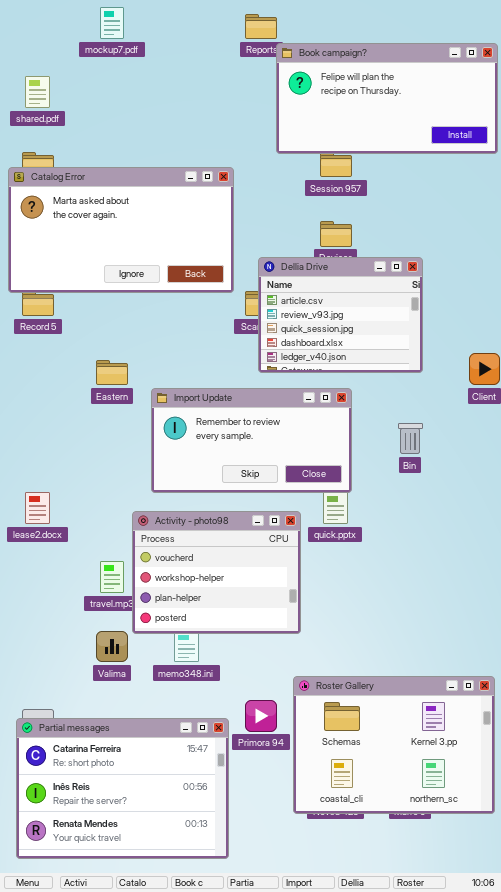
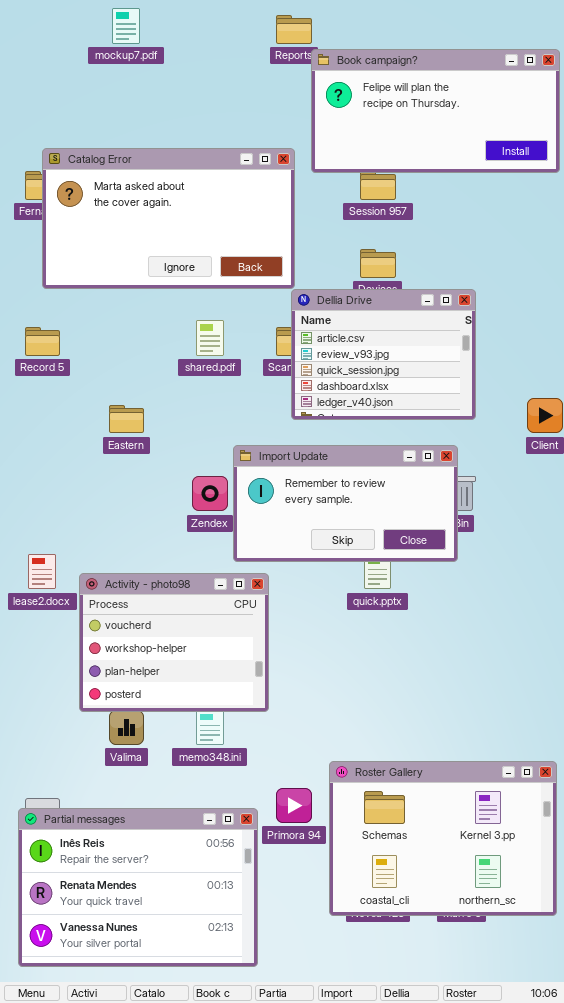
shared.pdf: [25,76,50,108] -> [196,320,224,356], moved
Catalog Error: [8,167,234,293] -> [42,148,295,289], moved
Import Update: [151,388,352,493] -> [233,445,458,562], moved
Activity - photo98: [132,511,301,634] -> [79,573,269,712], moved
Partial messages: [16,718,229,859] -> [18,808,258,967], scrolled down 1 row

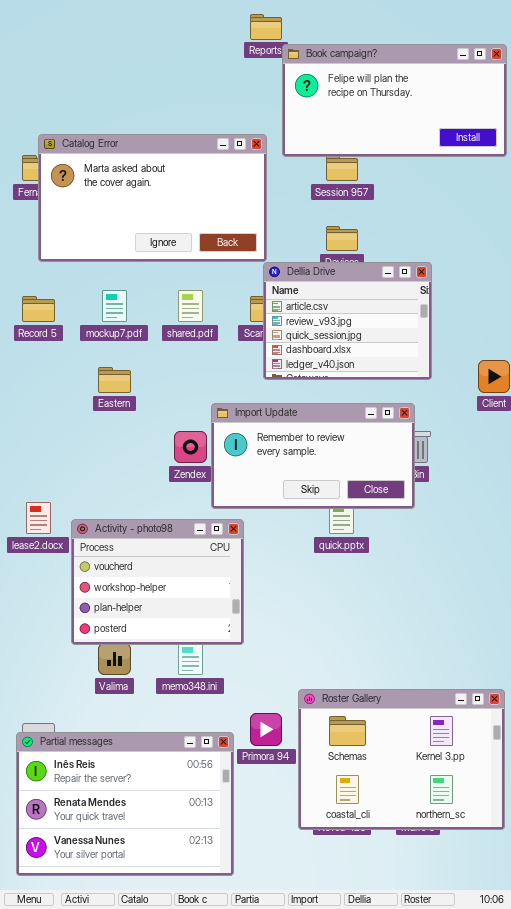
mockup7.pdf: [112,8,140,44] -> [102,290,127,322], moved

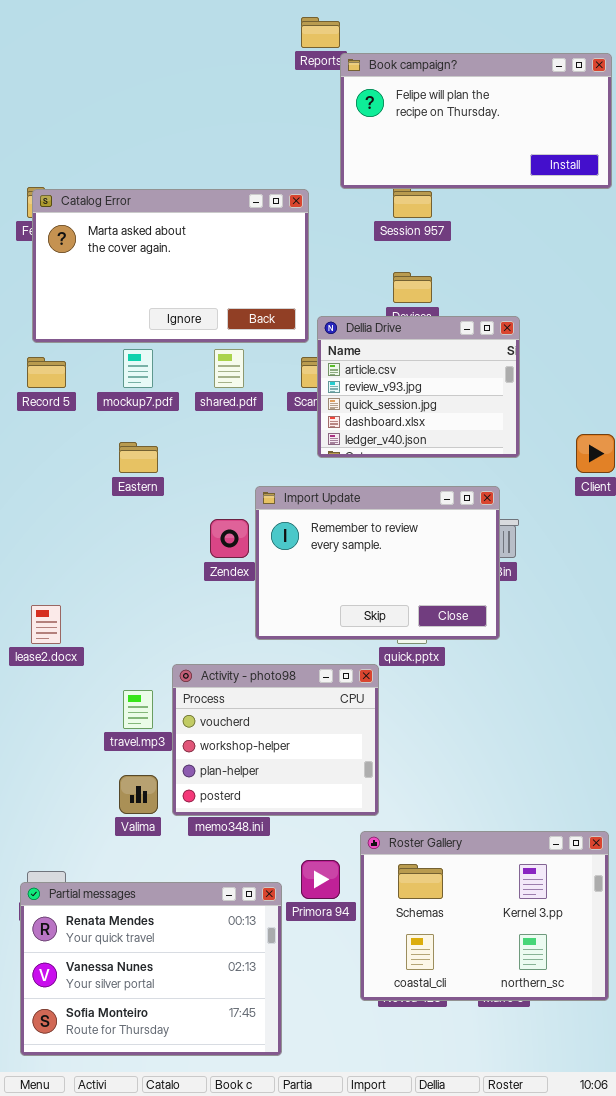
Catalog Error: [38,134,267,262] -> [32,189,309,343], moved
Import Update: [211,403,415,509] -> [255,486,500,640], resized
Activity - photo98: [71,519,244,645] -> [172,664,379,816], moved
Partial messages: [16,732,234,876] -> [20,882,282,1056], scrolled down 1 row

